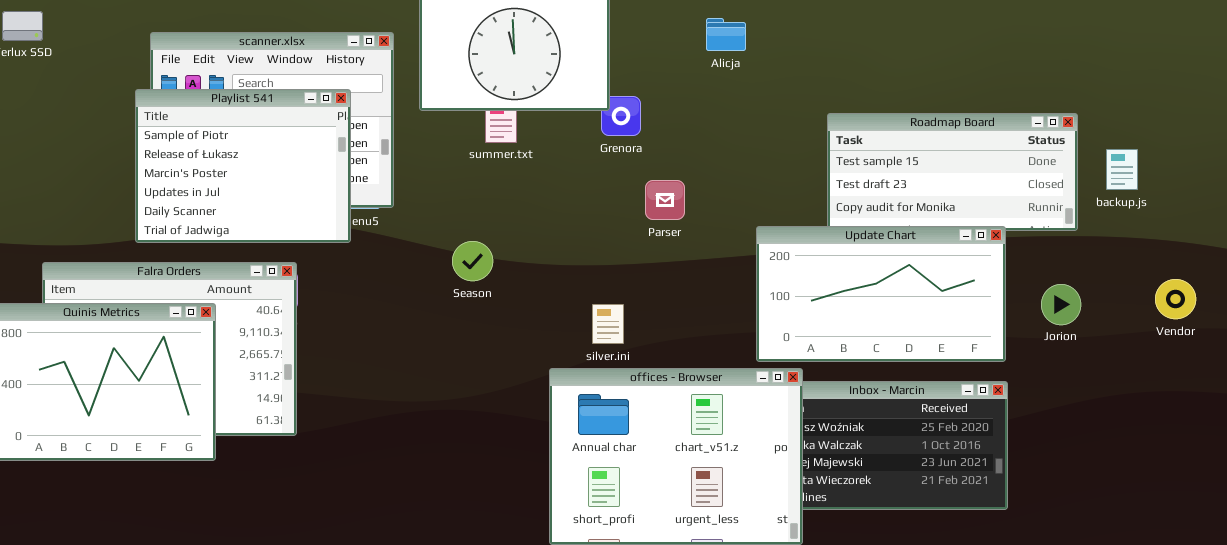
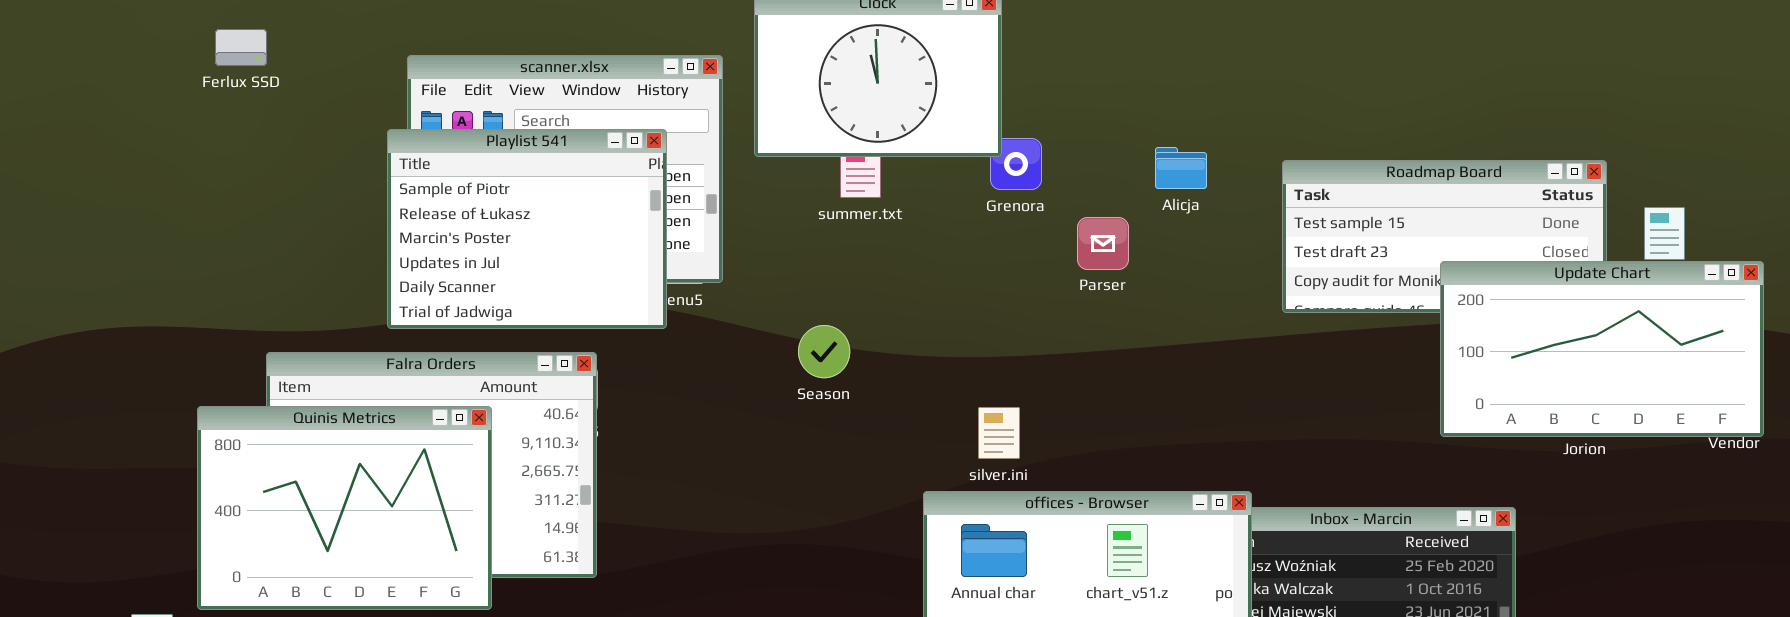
Alicja: [706,18,746,51] -> [1155,147,1207,189], moved
Parser: [645,180,685,220] -> [1077,217,1129,270], moved
Update Chart: [756,226,1006,362] -> [1440,261,1764,437], moved

